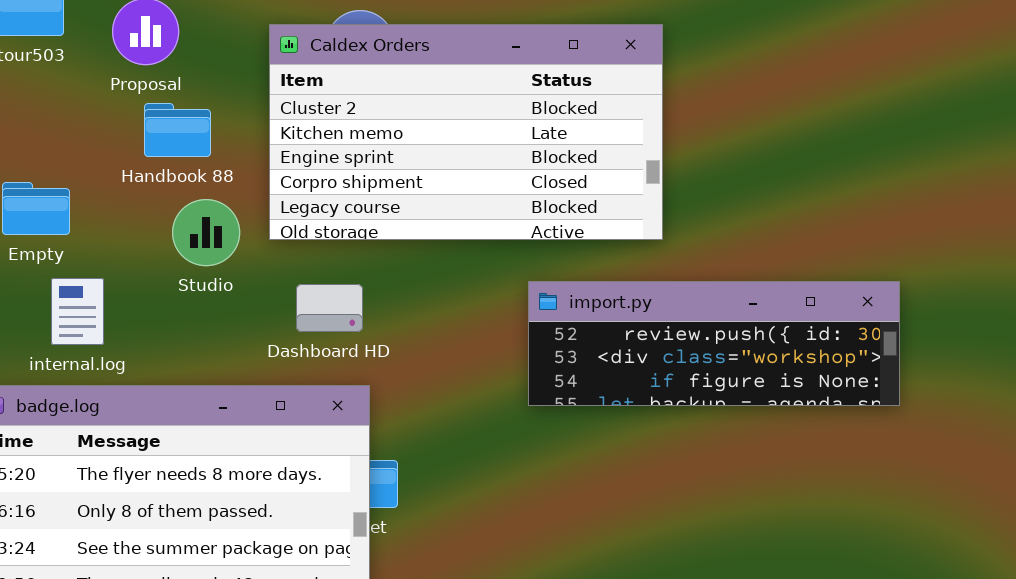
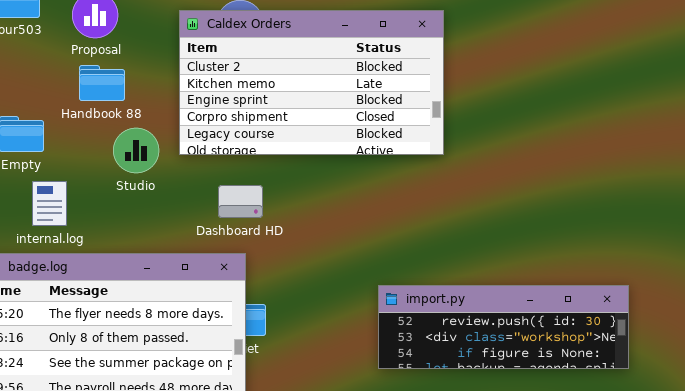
Handbook 88: [144,103,211,157] -> [79,65,125,101], moved
import.py: [528,281,900,406] -> [378,285,629,369], moved
Dashboard HD: [296,284,363,332] -> [218,185,263,218], moved

